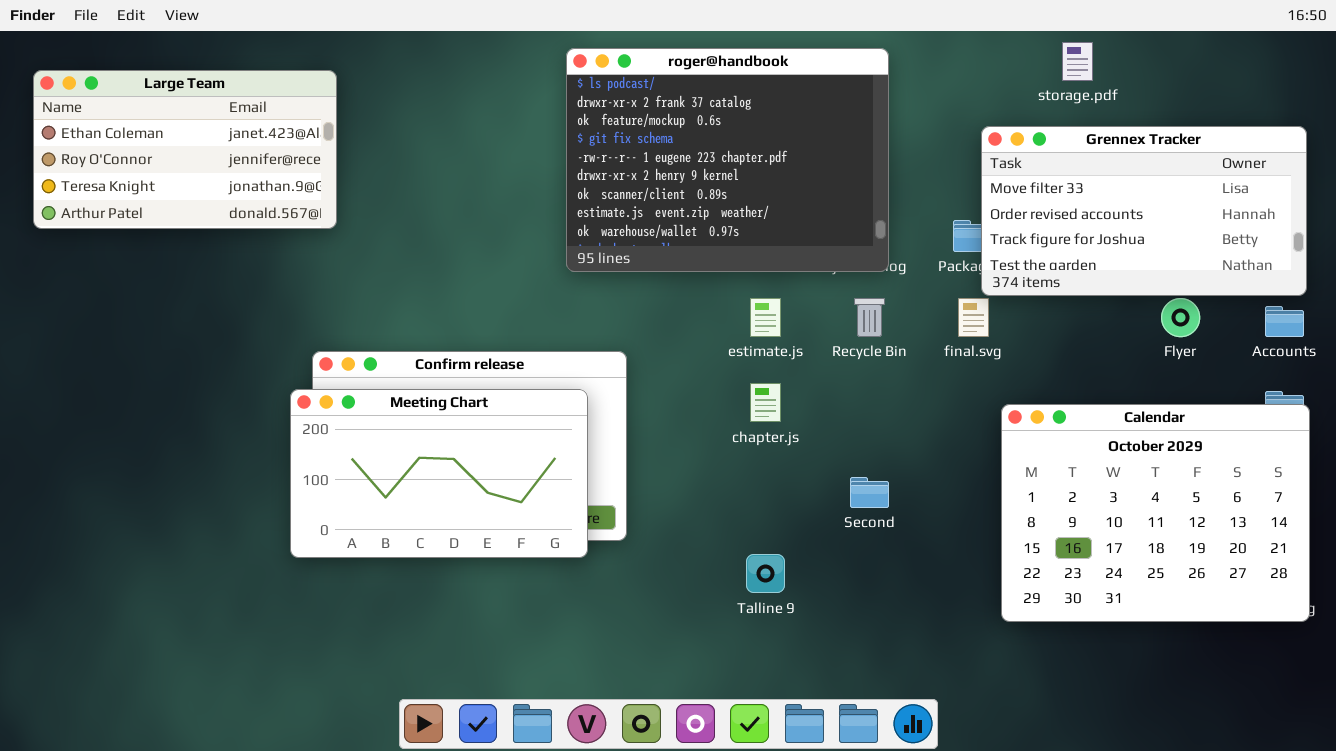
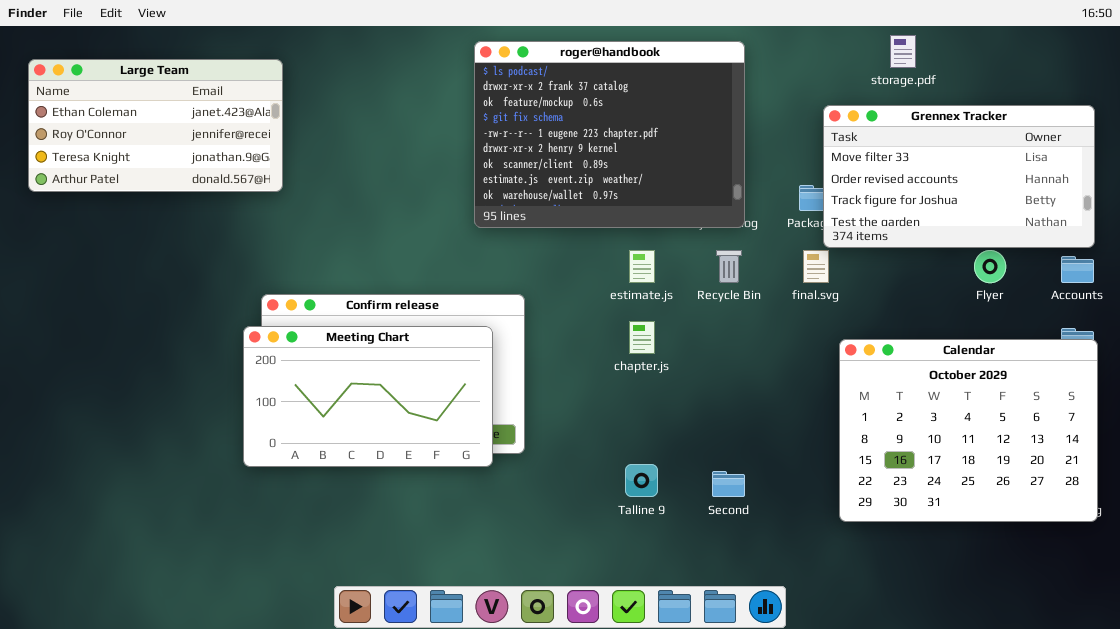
Second: [850,477,889,508] -> [712,471,745,497], moved

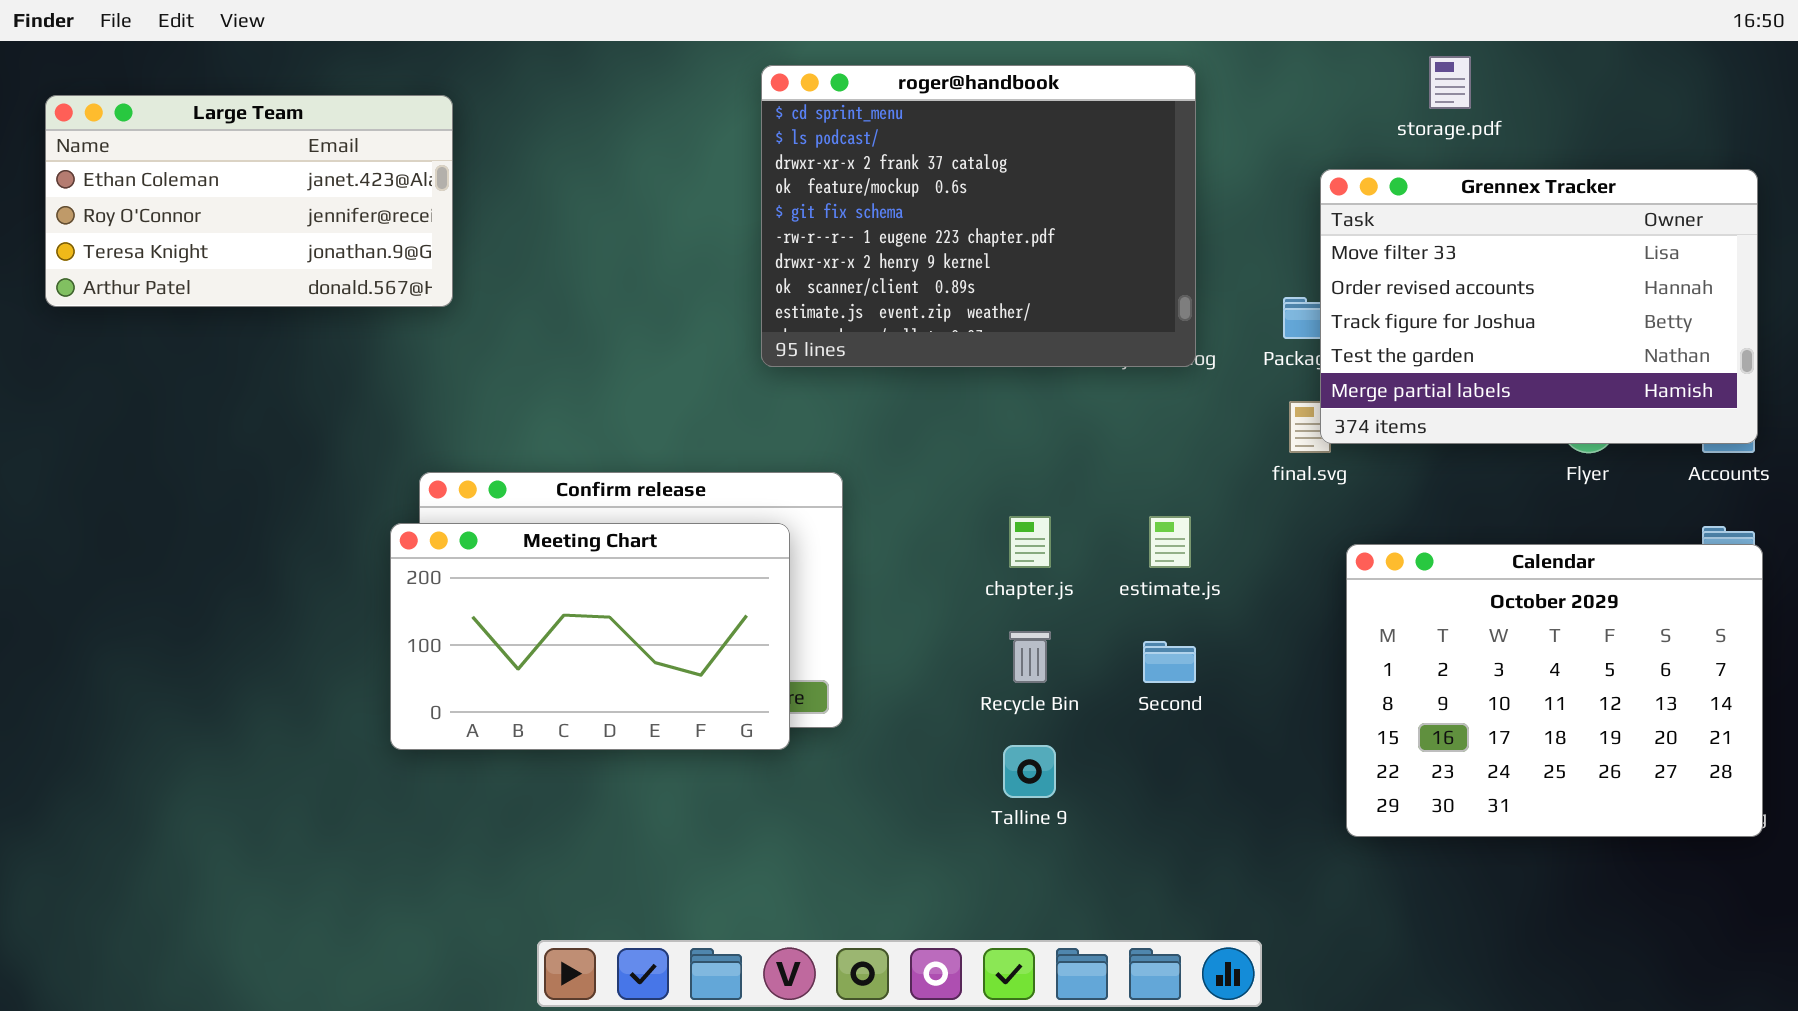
roger@handbook: [474,41,745,228] -> [761,65,1196,367], scrolled up 1 row
Grennex Tracker: [823,105,1095,248] -> [1320,169,1758,444], resized
estimate.js: [629,250,655,283] -> [1149,516,1191,568], moved
Recycle Bin: [716,250,742,283] -> [1009,631,1051,683], moved
Second: [712,471,745,497] -> [1143,641,1196,683], moved

